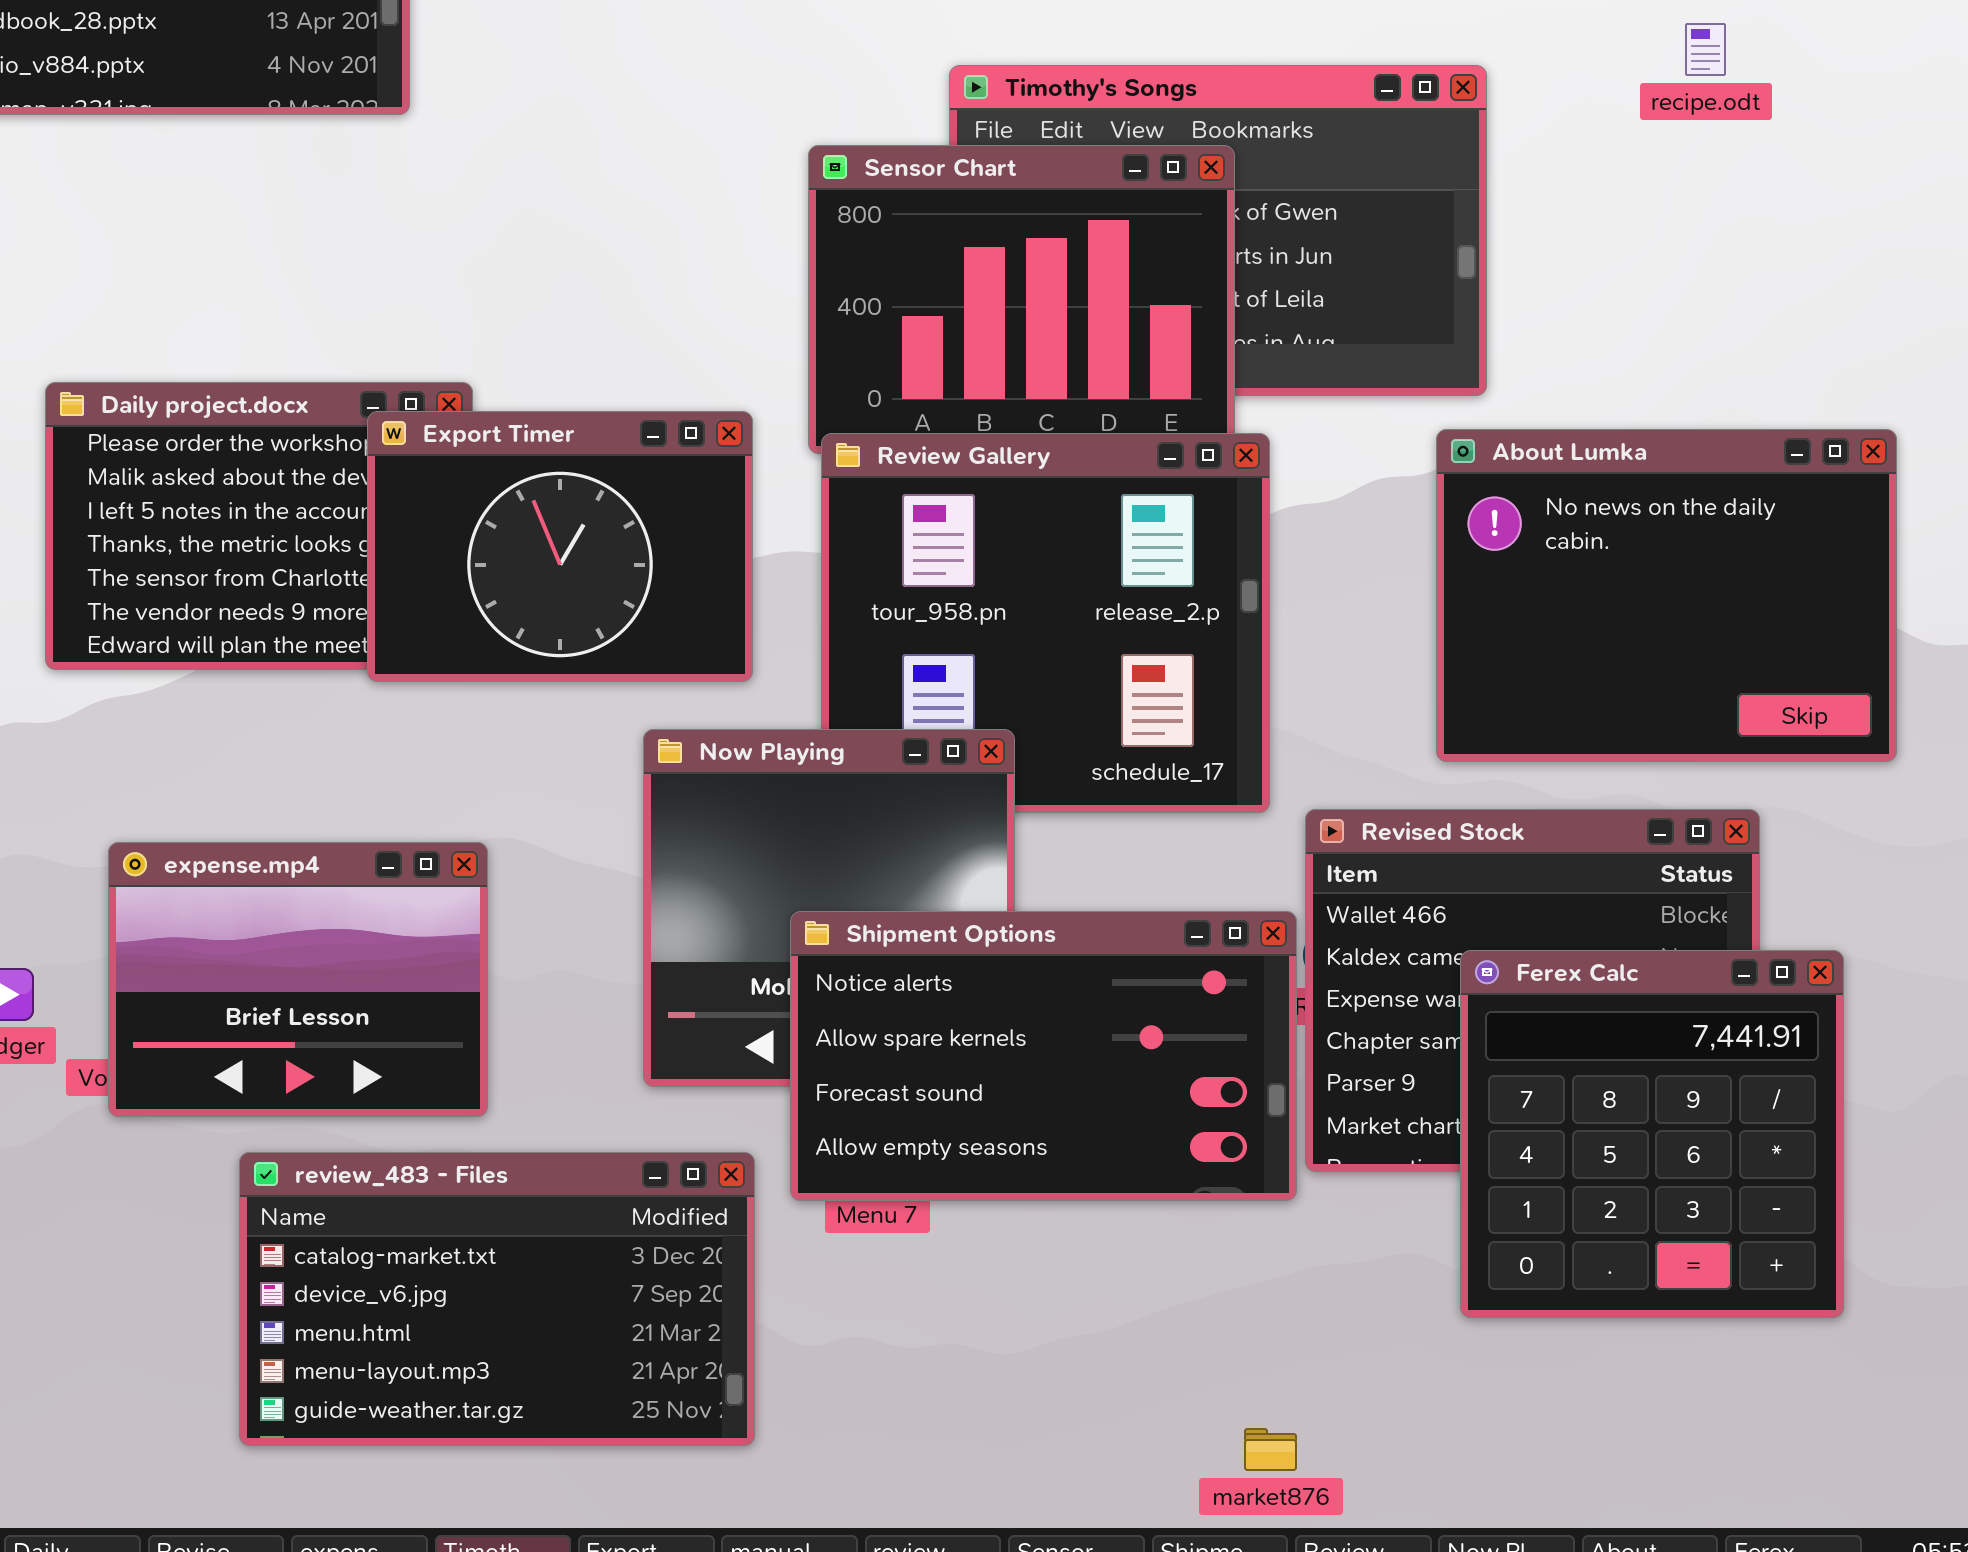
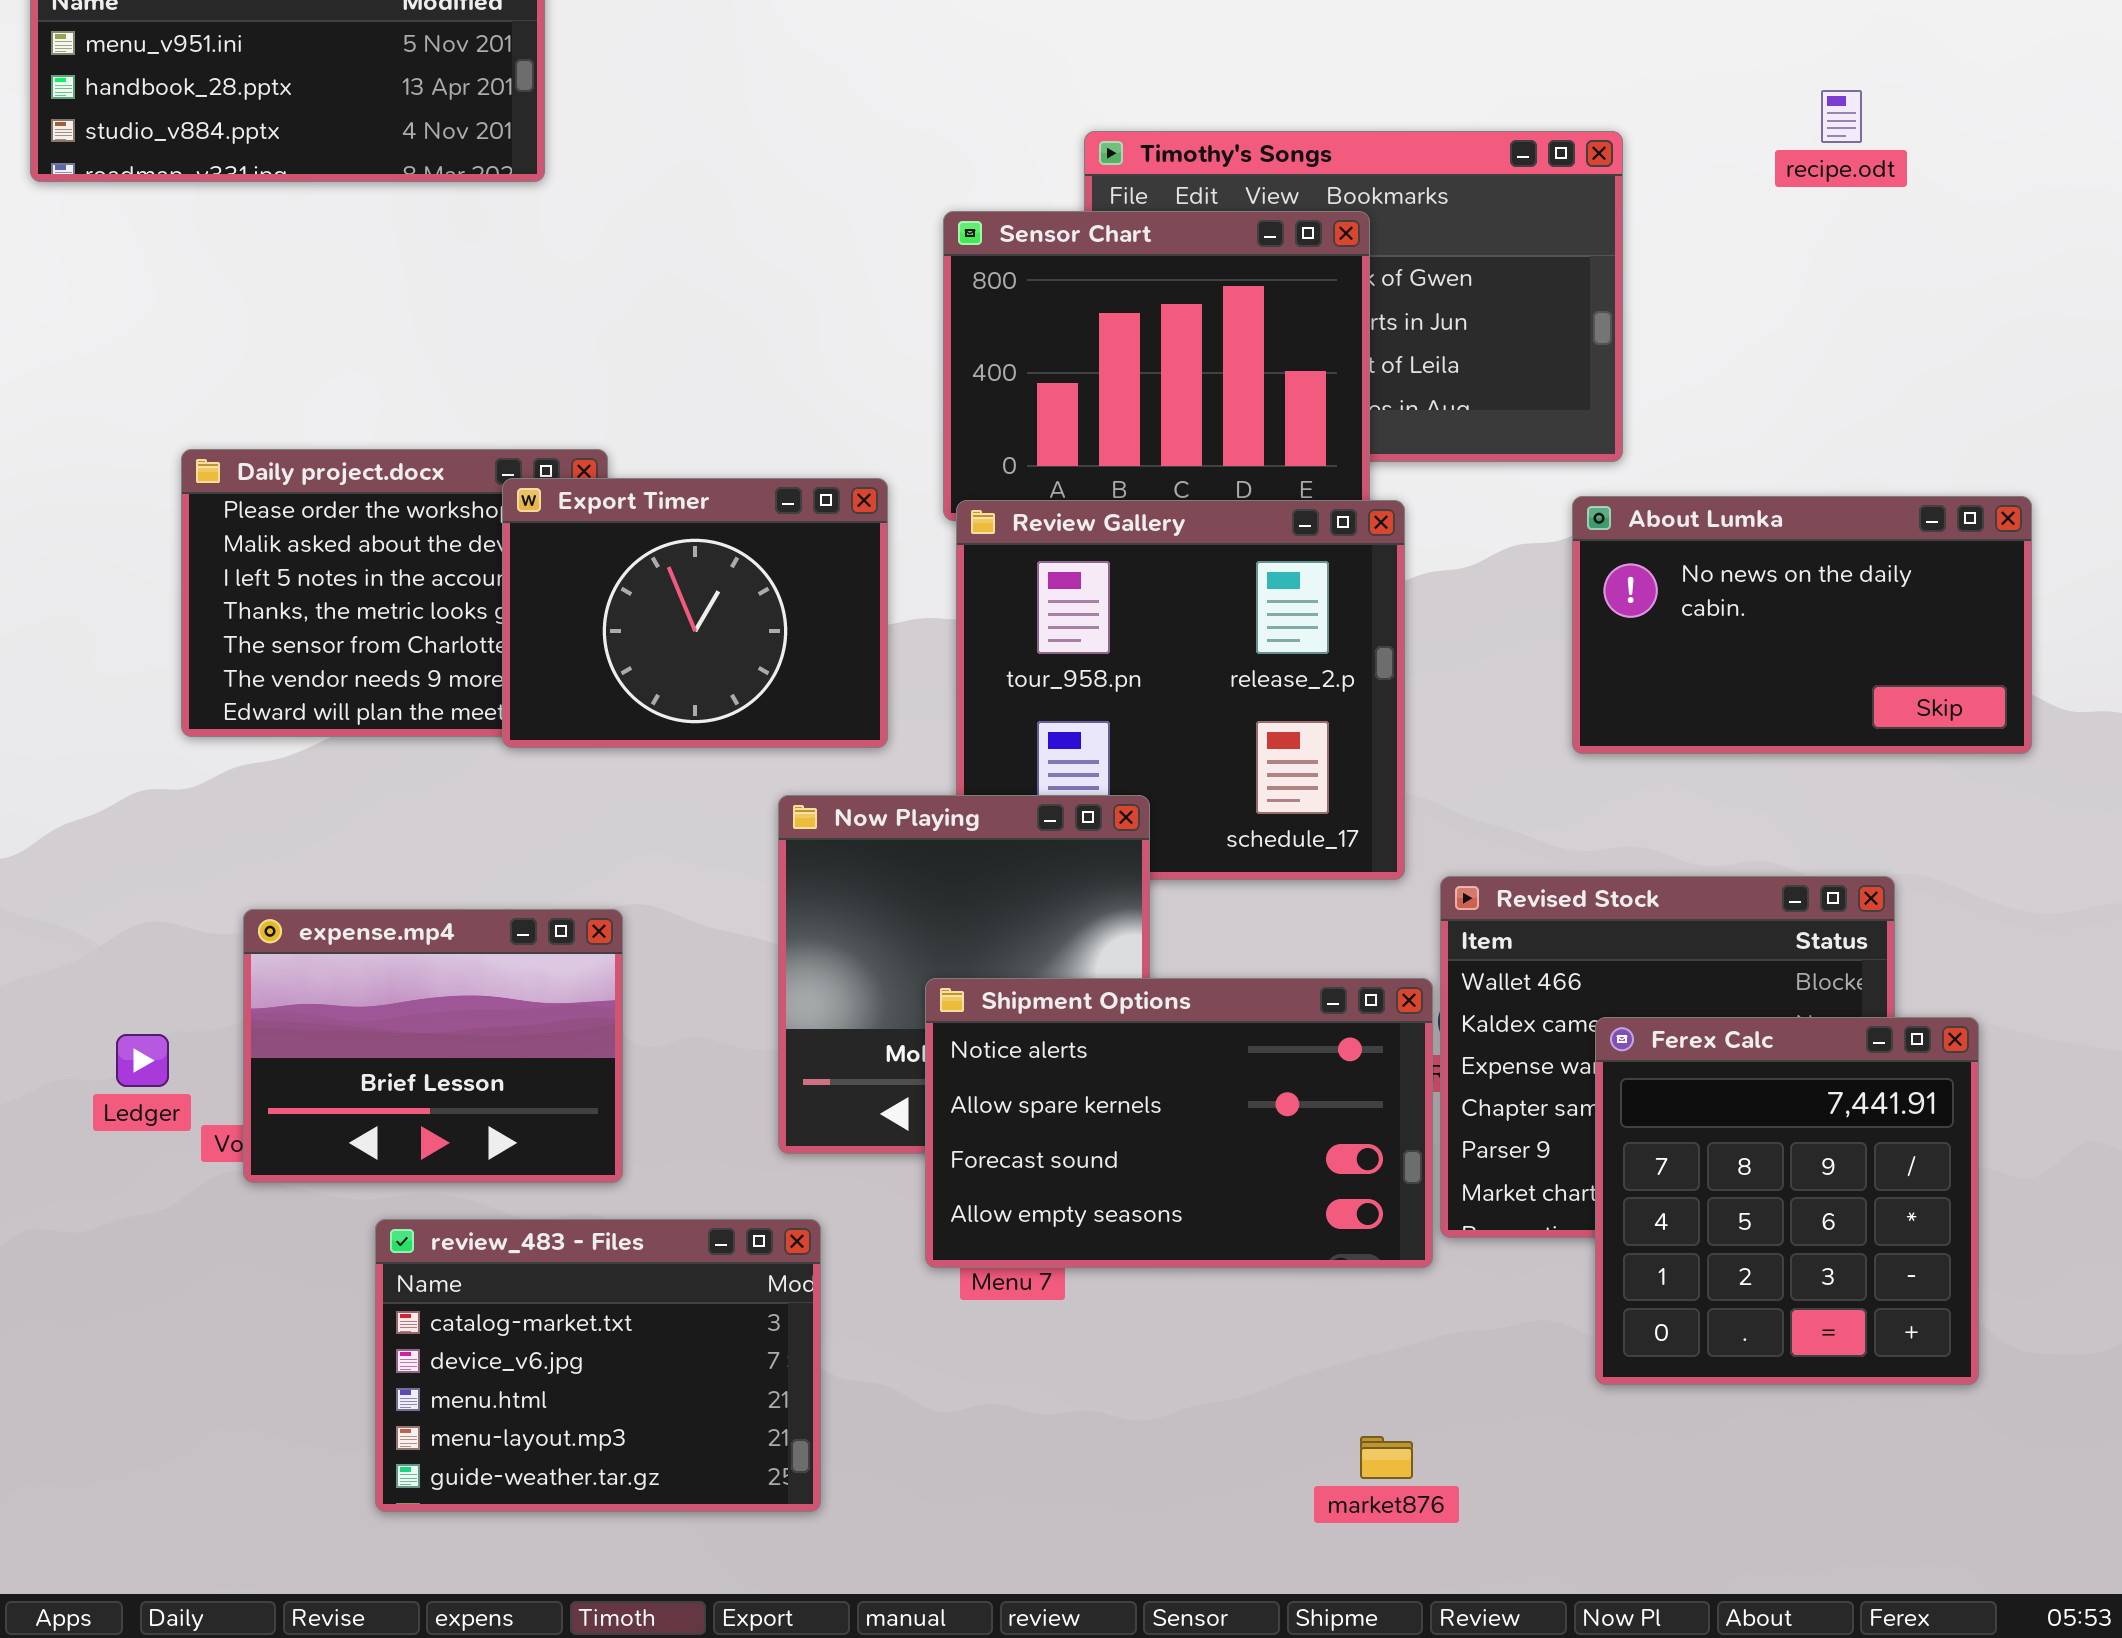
About Lumka: [1436,429,1897,762] -> [1572,496,2032,754], resized
review_483 - Files: [239,1152,755,1446] -> [375,1219,821,1512], resized
market876: [1244,1428,1297,1471] -> [1360,1436,1413,1479], moved

